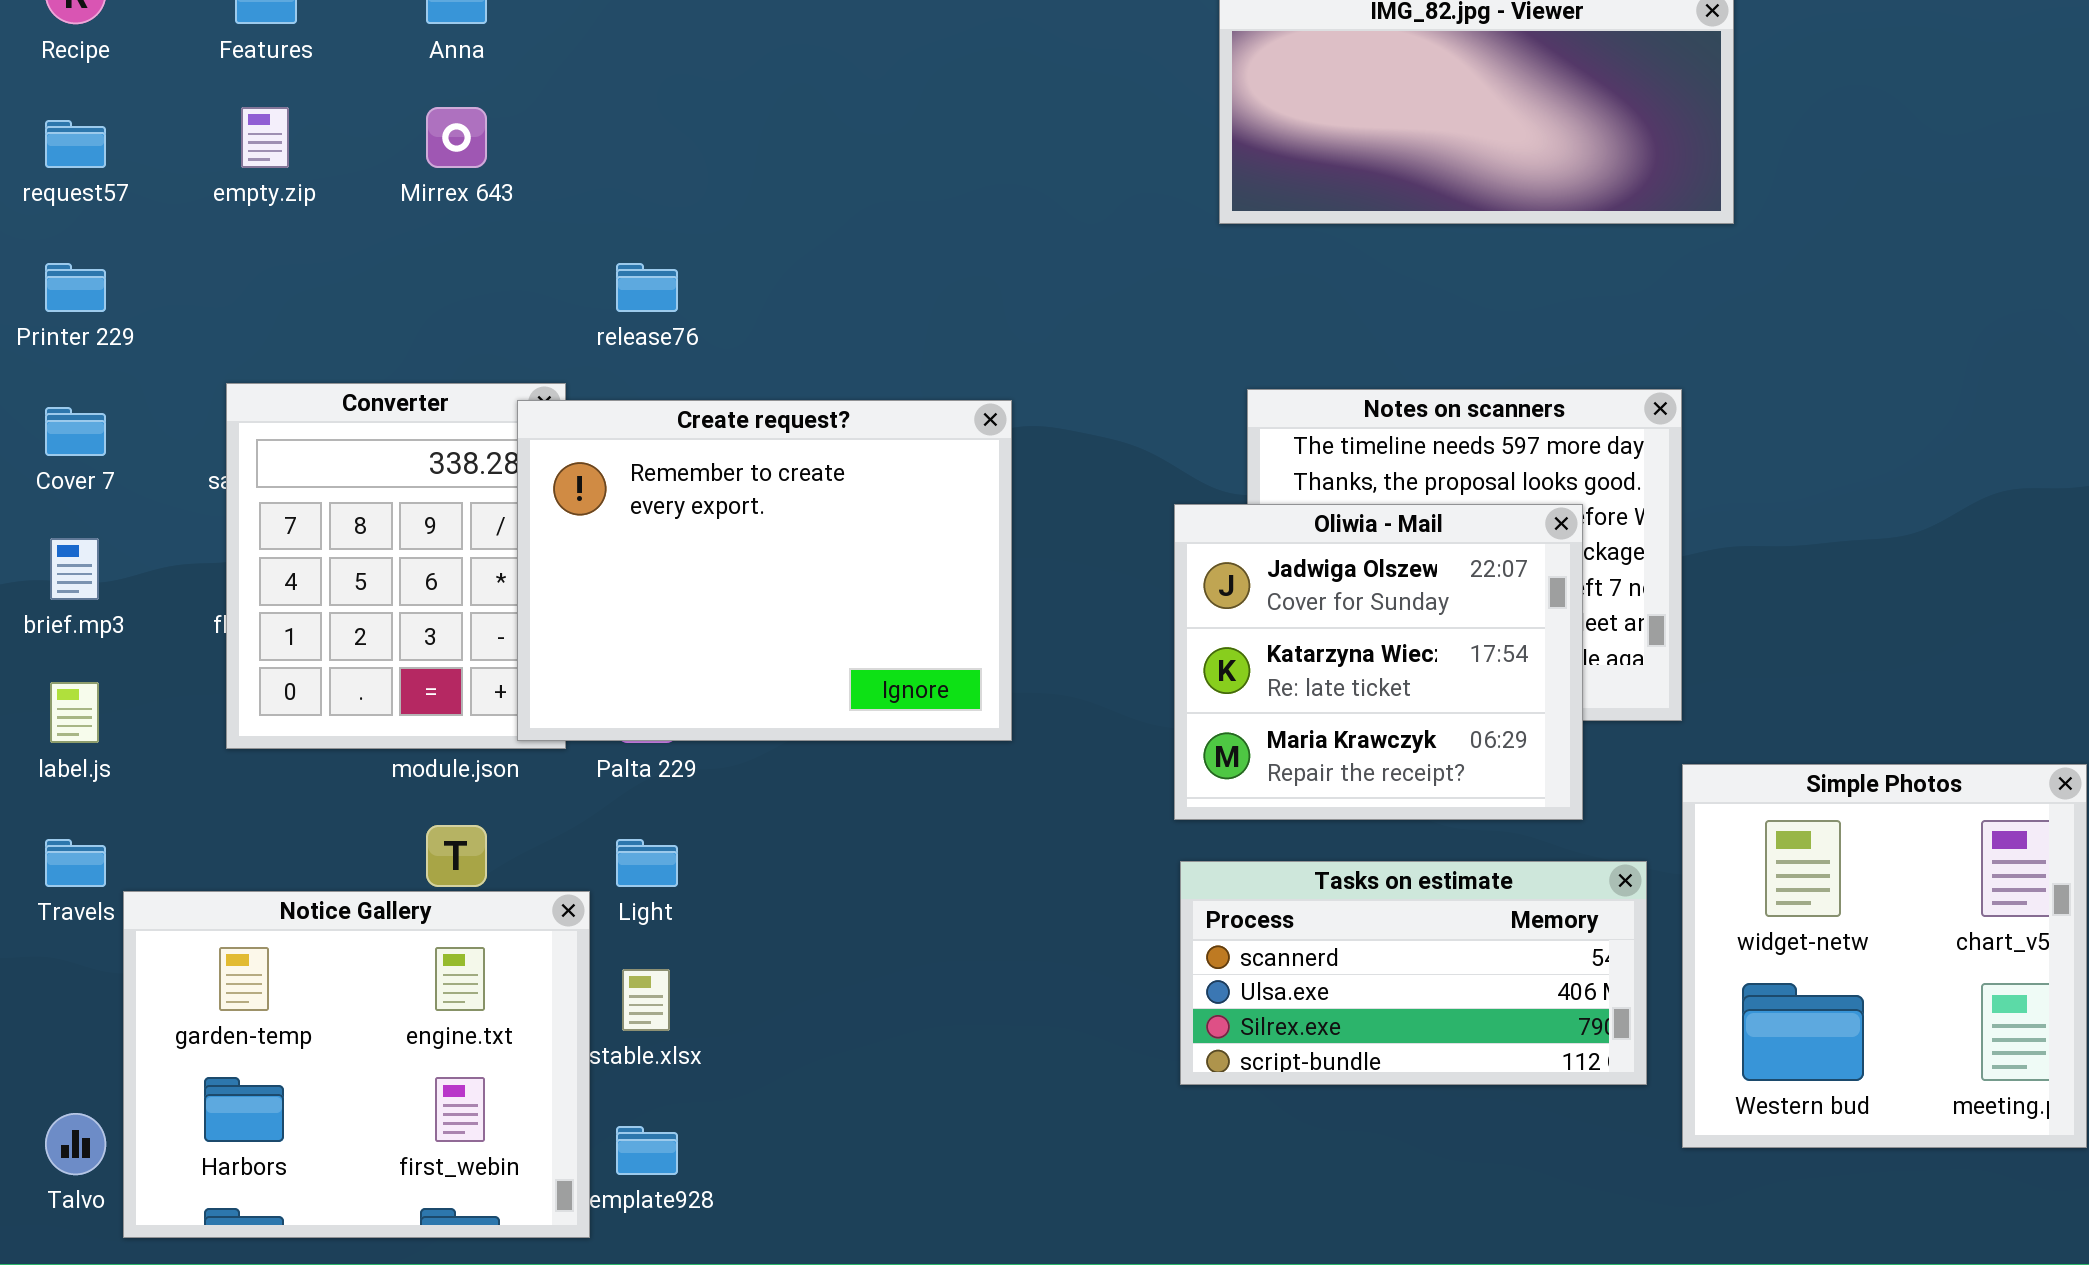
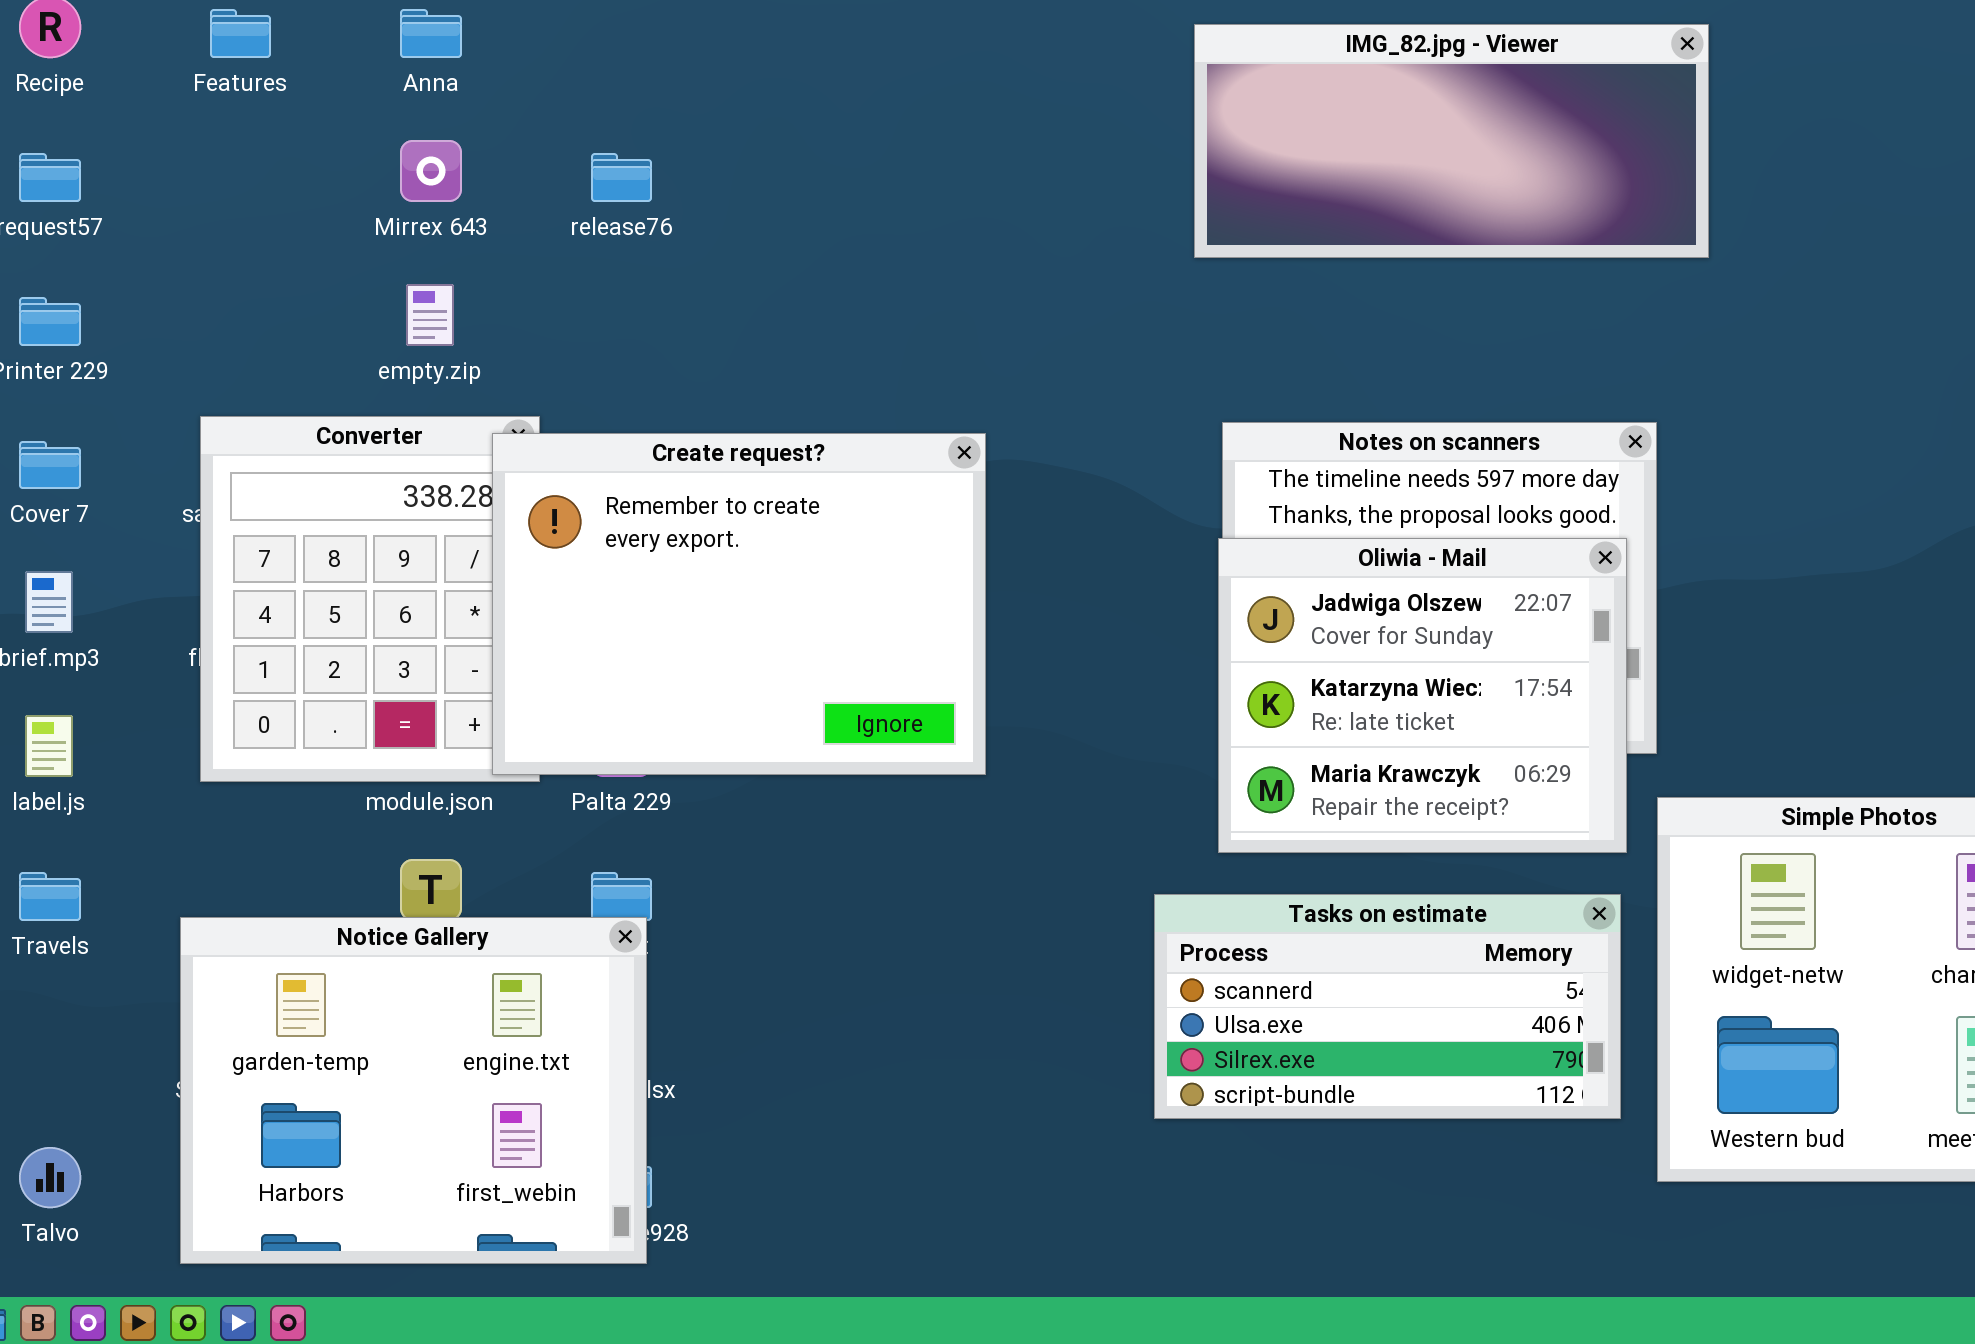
empty.zip: [241,107,289,168] -> [406,284,454,346], moved
release76: [616,263,678,312] -> [591,153,652,202], moved
Oliwia - Mail: [1174,504,1583,820] -> [1218,538,1627,853], moved
Notice Gallery: [123,891,590,1238] -> [180,917,647,1264], moved

